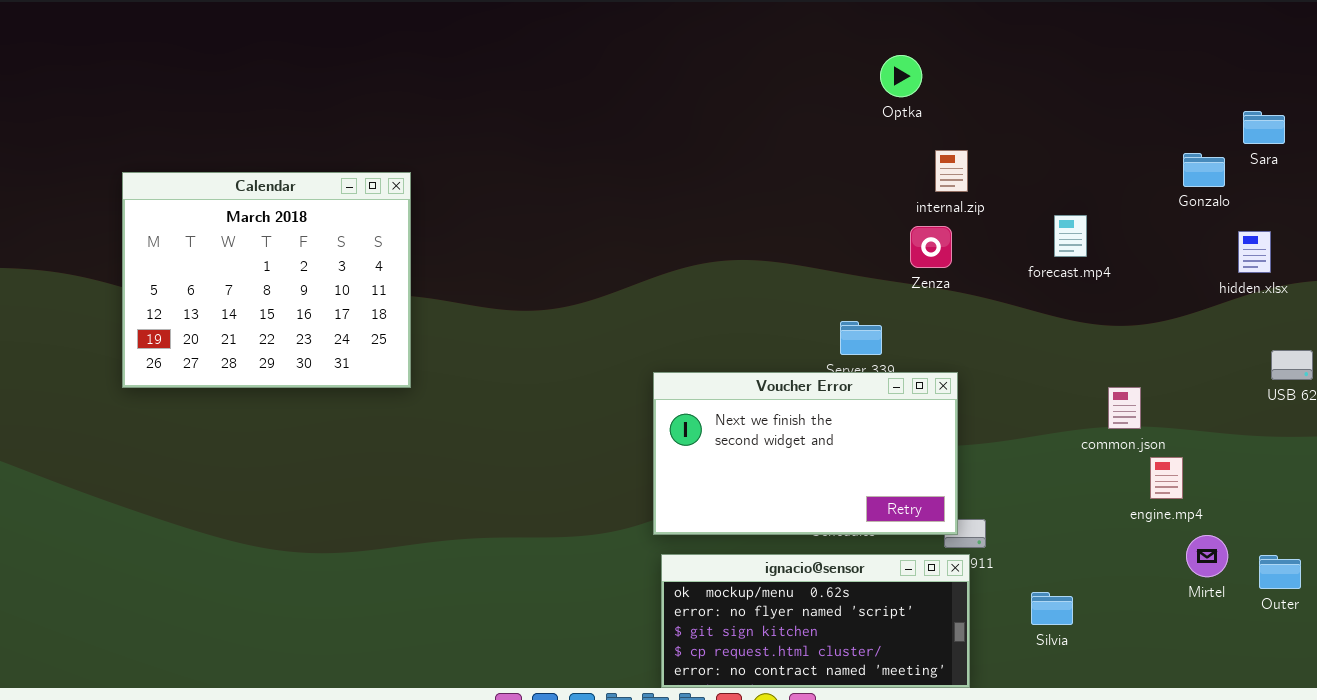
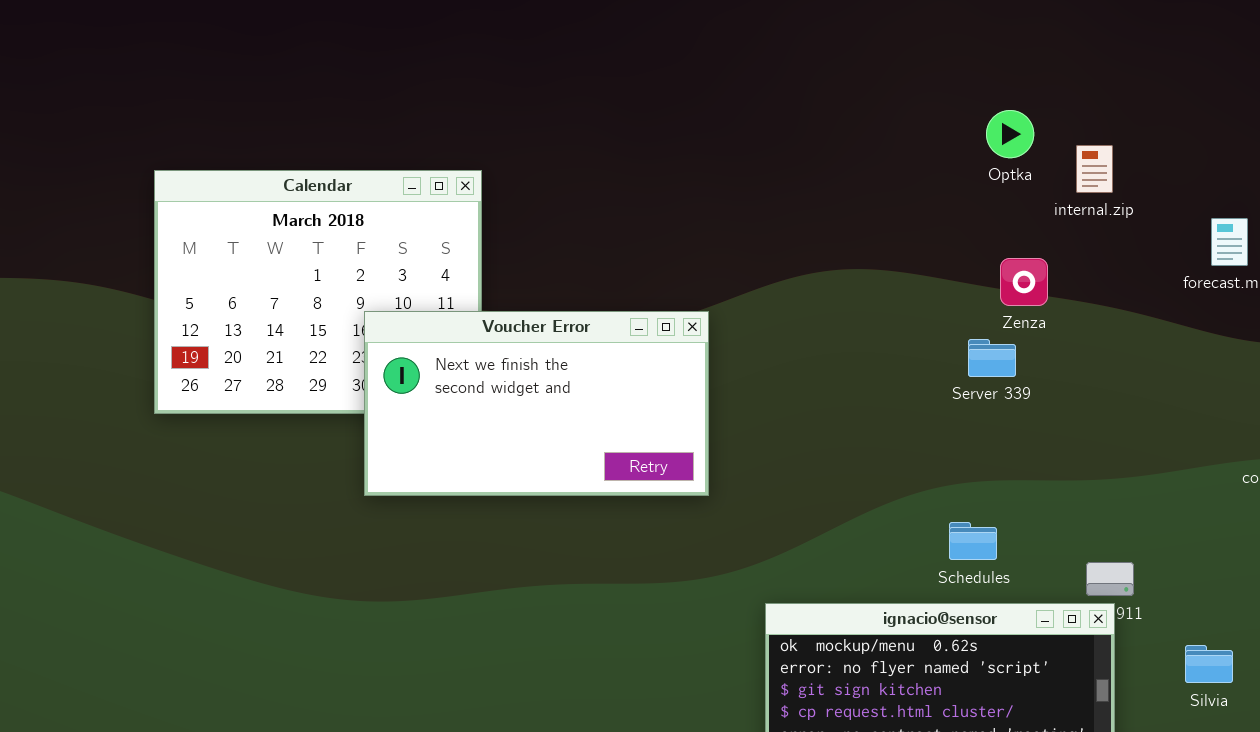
Optka: [880,55,922,97] -> [986,110,1034,158], moved
Zenza: [910,226,952,268] -> [1000,258,1048,306], moved
Voucher Error: [653,372,958,535] -> [364,311,709,496], moved

